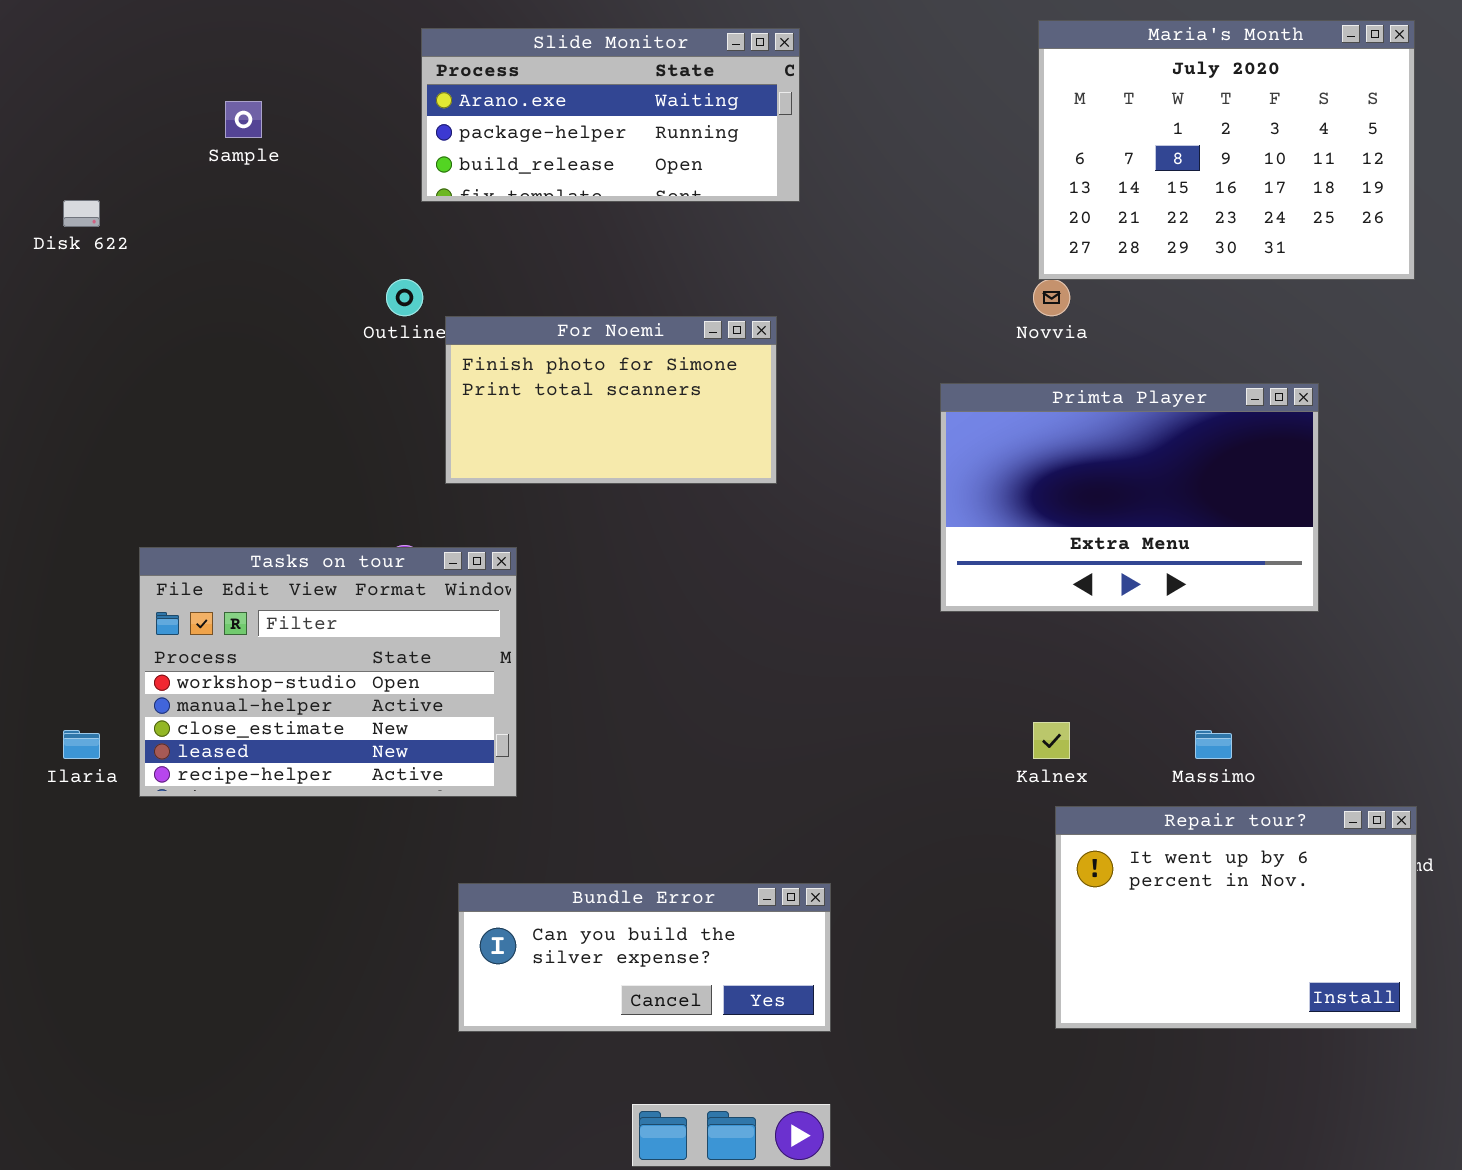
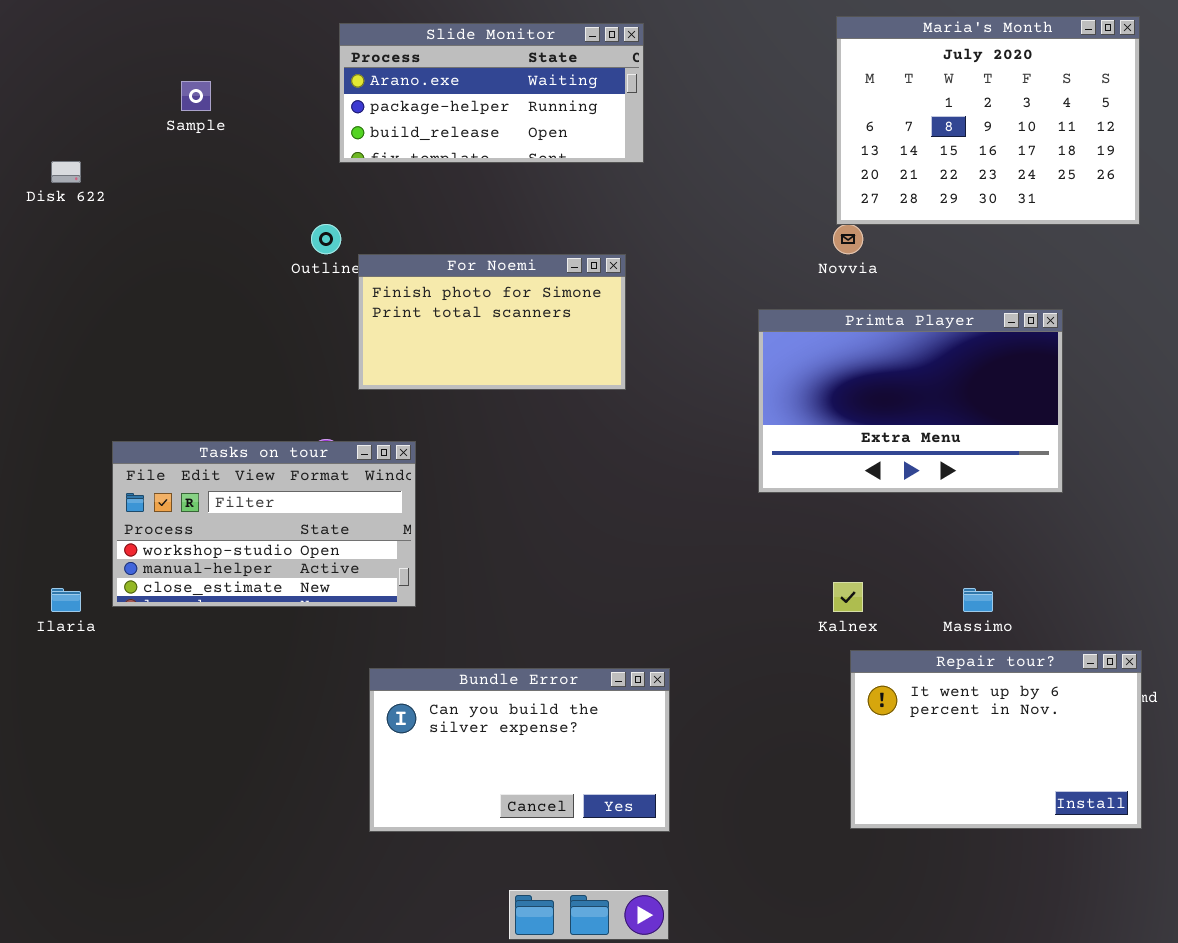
Tasks on tour: [139,547,517,797] -> [112,441,416,607], resized
Bundle Error: [458,883,831,1032] -> [369,668,670,832], resized

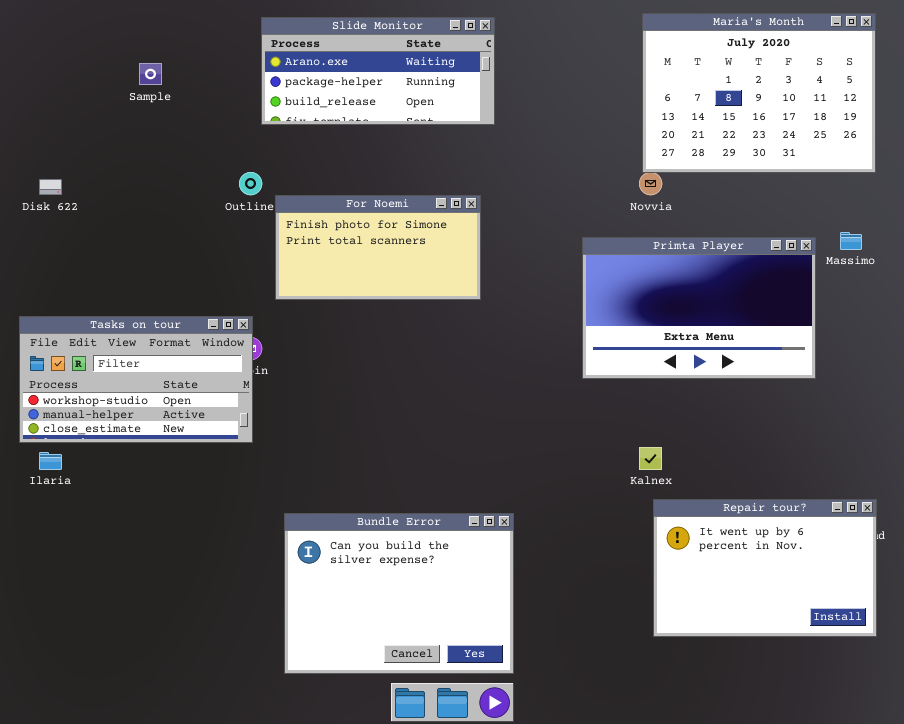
Disk 622: [51,161,81,183] -> [39,179,62,195], moved
Tasks on tour: [112,441,416,607] -> [19,316,253,443], moved
Massimo: [963,588,993,612] -> [840,232,862,250], moved
Bundle Error: [369,668,670,832] -> [284,513,514,674], resized

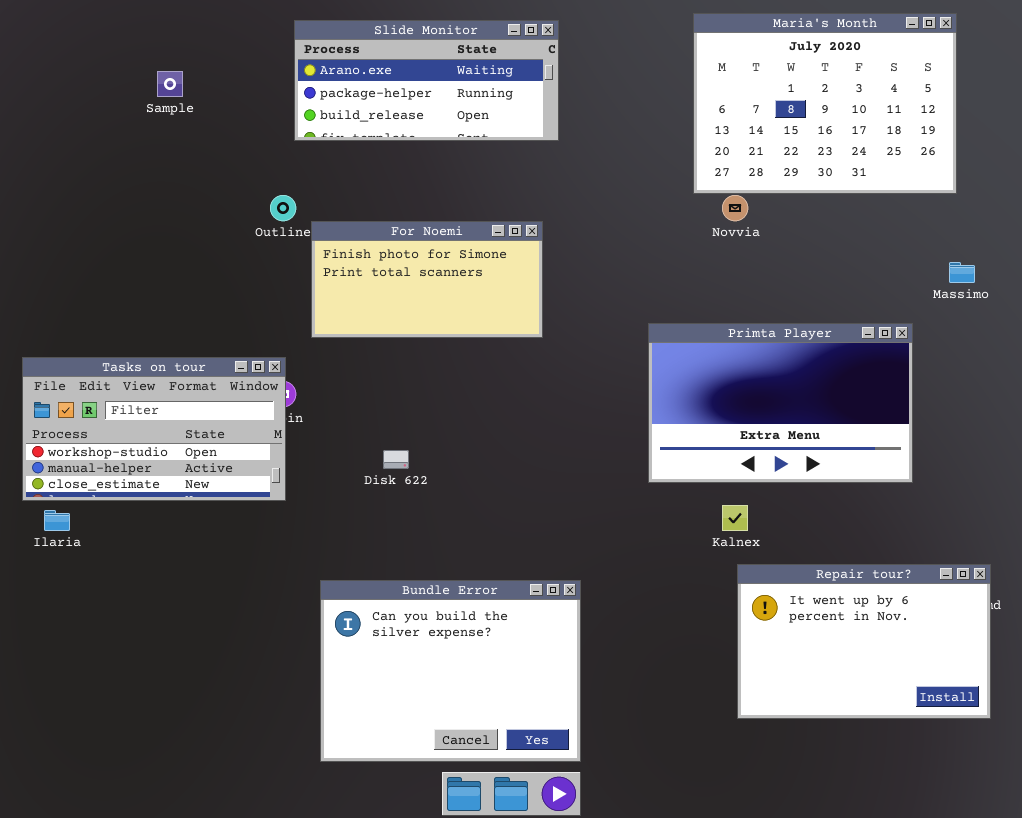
Maria's Month: [642,13,876,173] -> [693,13,957,194], moved
Disk 622: [39,179,62,195] -> [383,450,409,469], moved
Primta Player: [582,237,816,379] -> [648,323,913,483], moved

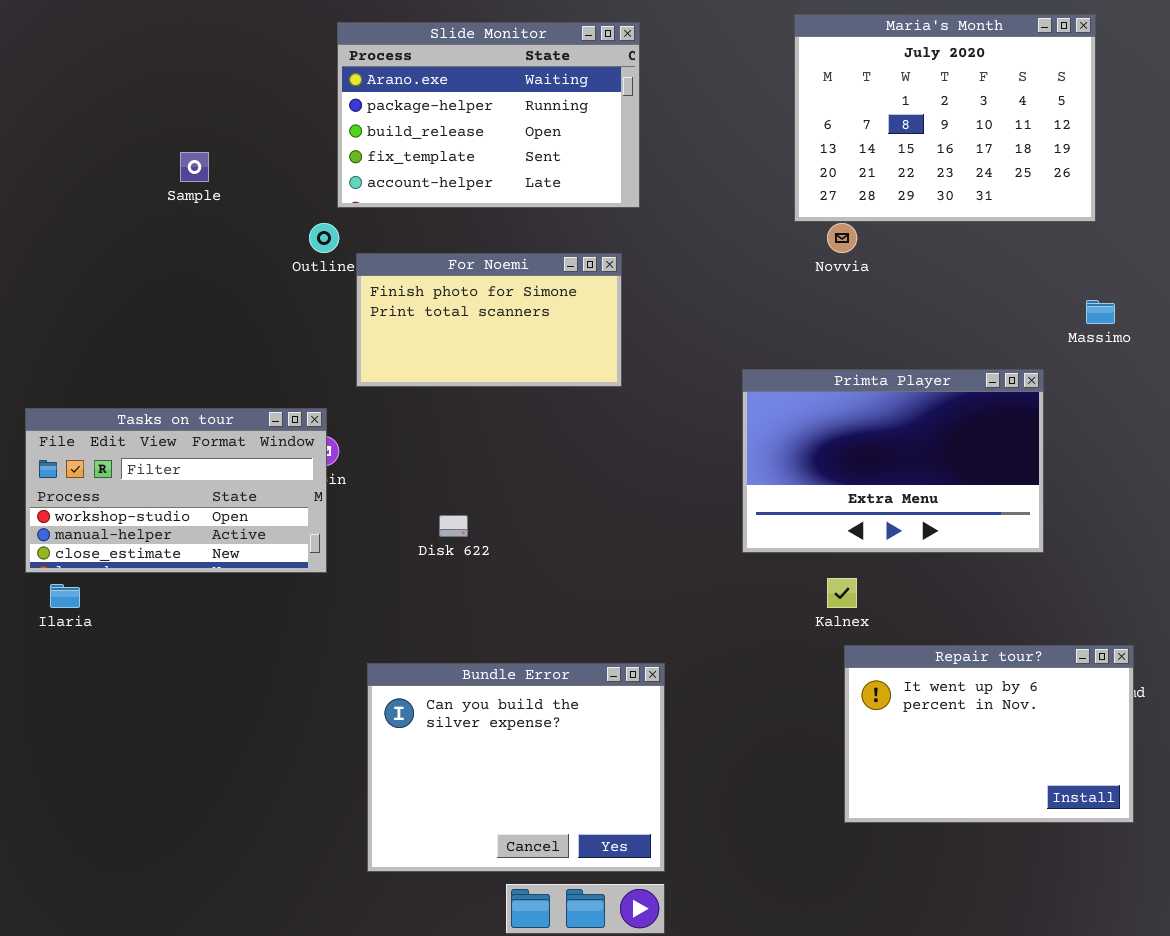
Slide Monitor: [294,20,559,141] -> [337,22,640,208], resized
Sample: [157,71,183,97] -> [180,152,209,182], moved

